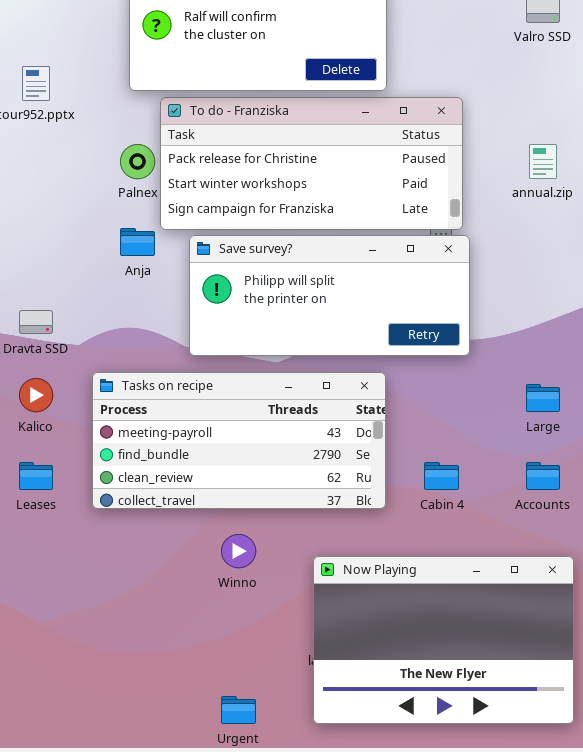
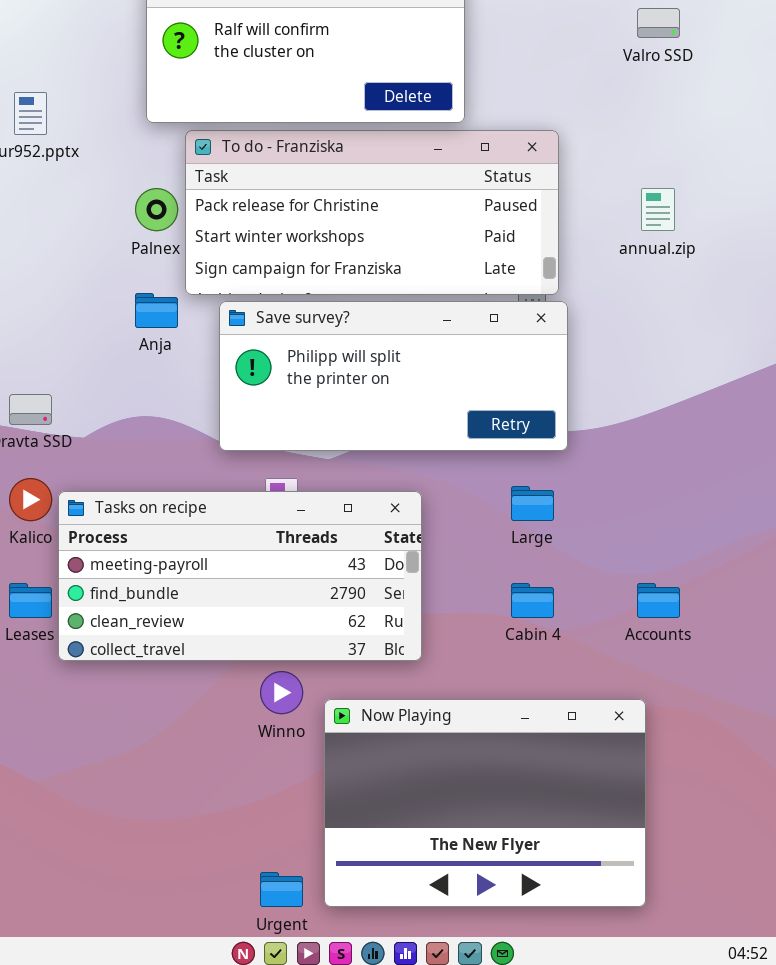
Tasks on recipe: [92,372,386,509] -> [58,491,422,661], moved
Large: [526,384,560,412] -> [511,486,554,521], moved
Now Playing: [313,556,574,724] -> [324,699,646,907], moved

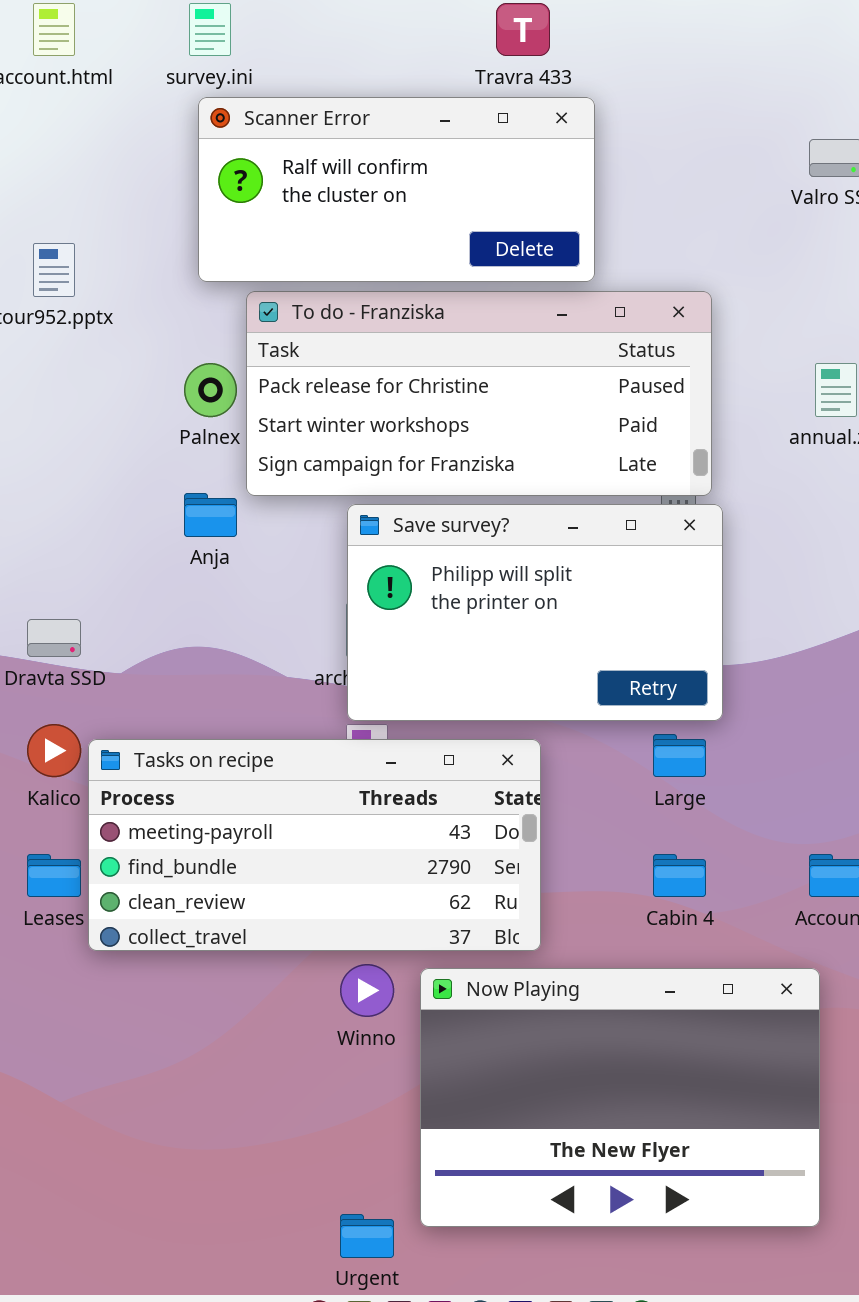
Save survey?: [219,301,568,451] -> [347,504,723,721], resized
Now Playing: [324,699,646,907] -> [420,968,820,1227], moved

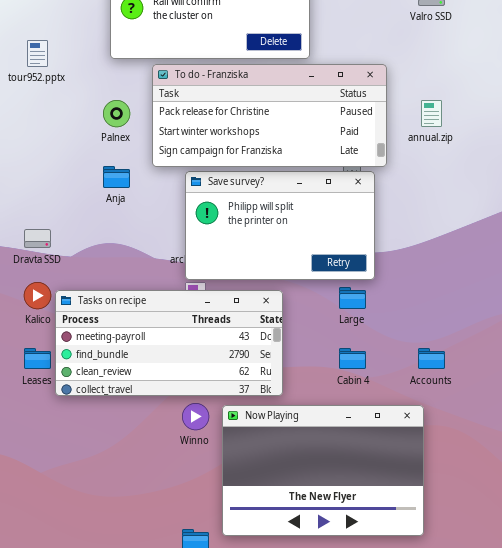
To do - Franziska: [246,291,712,496] -> [152,64,387,167], moved

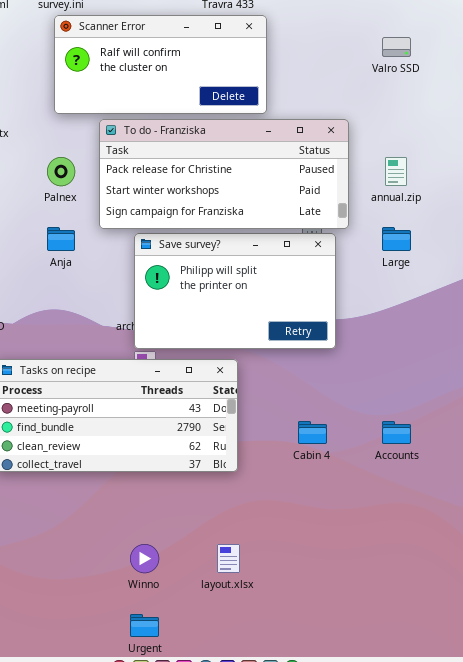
Large: [339,287,366,309] -> [382,227,411,251], moved
Winno: [182,403,209,430] -> [130,544,159,573], moved
Now Playing: [222,405,424,536] -> none, closed

